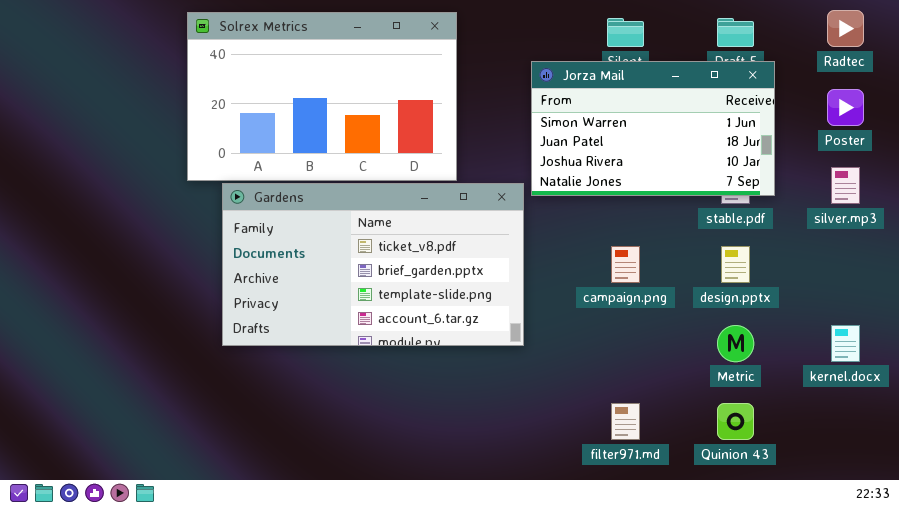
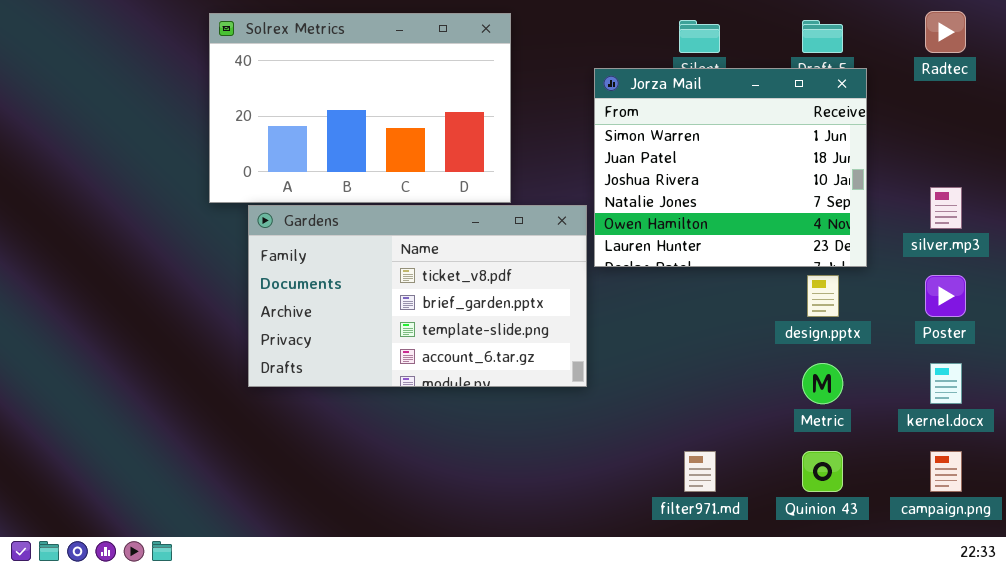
Jorza Mail: [531,61,775,196] -> [594,68,867,267], resized
Poster: [827,89,864,126] -> [925,275,966,317], moved
campaign.png: [611,246,640,283] -> [930,451,962,492], moved

